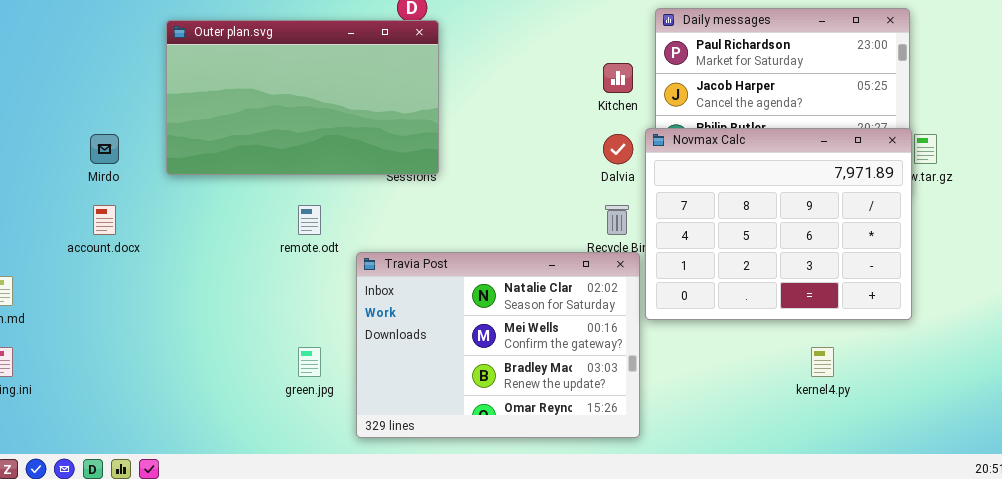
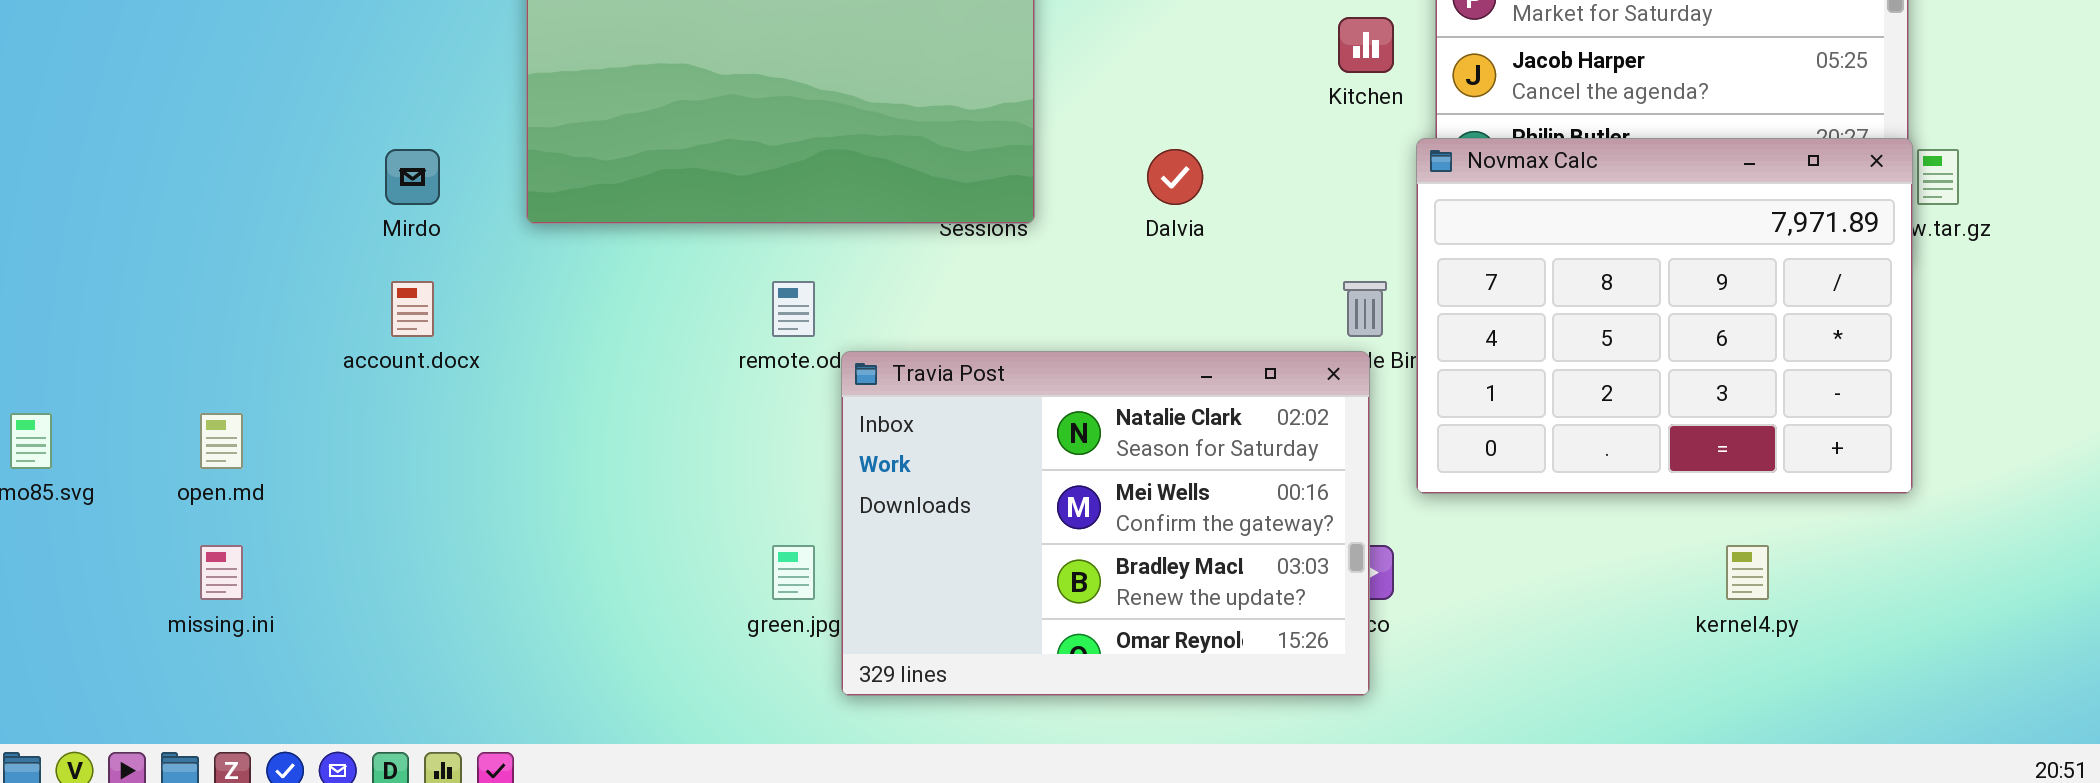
Dalvia: [603,134,633,164] -> [1147,149,1203,205], moved
Travia Post: [356,252,640,438] -> [841,351,1370,696], moved

